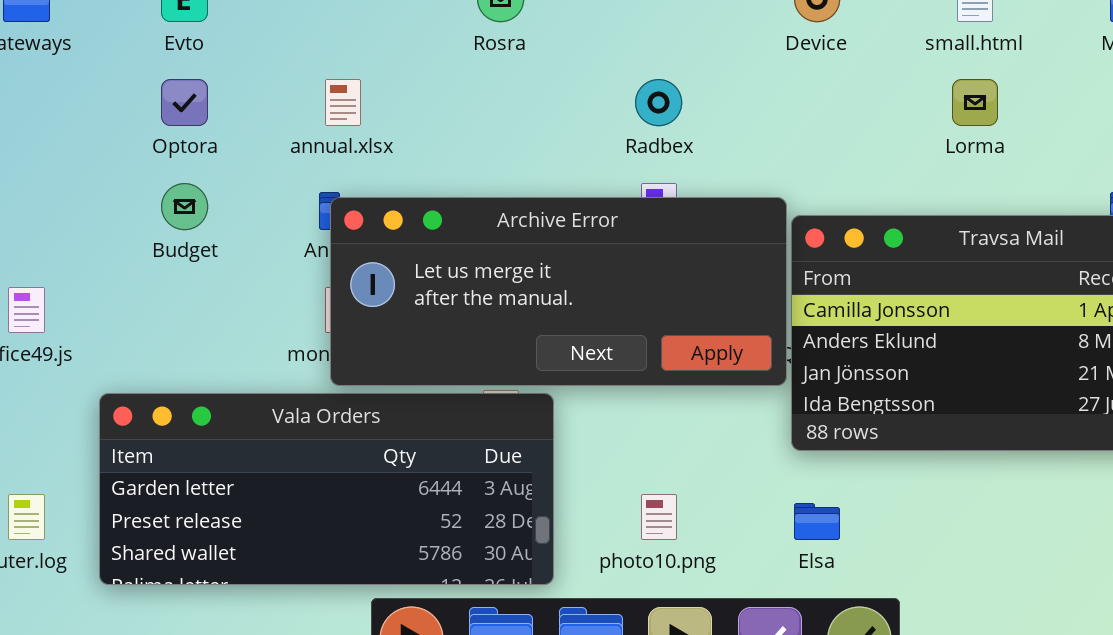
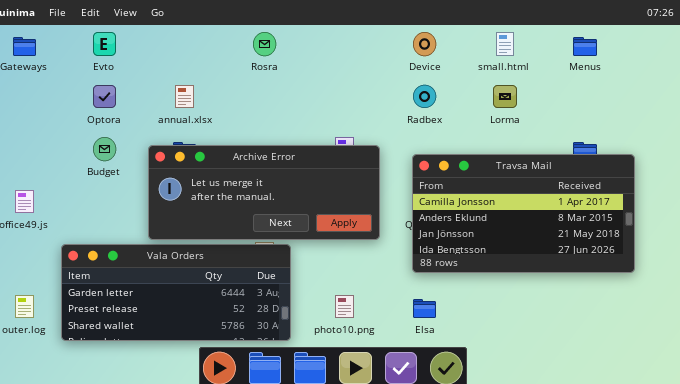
Radbex: [635,79,682,126] -> [413,85,436,108], moved
Archive Error: [330,197,787,386] -> [148,145,380,240], moved

